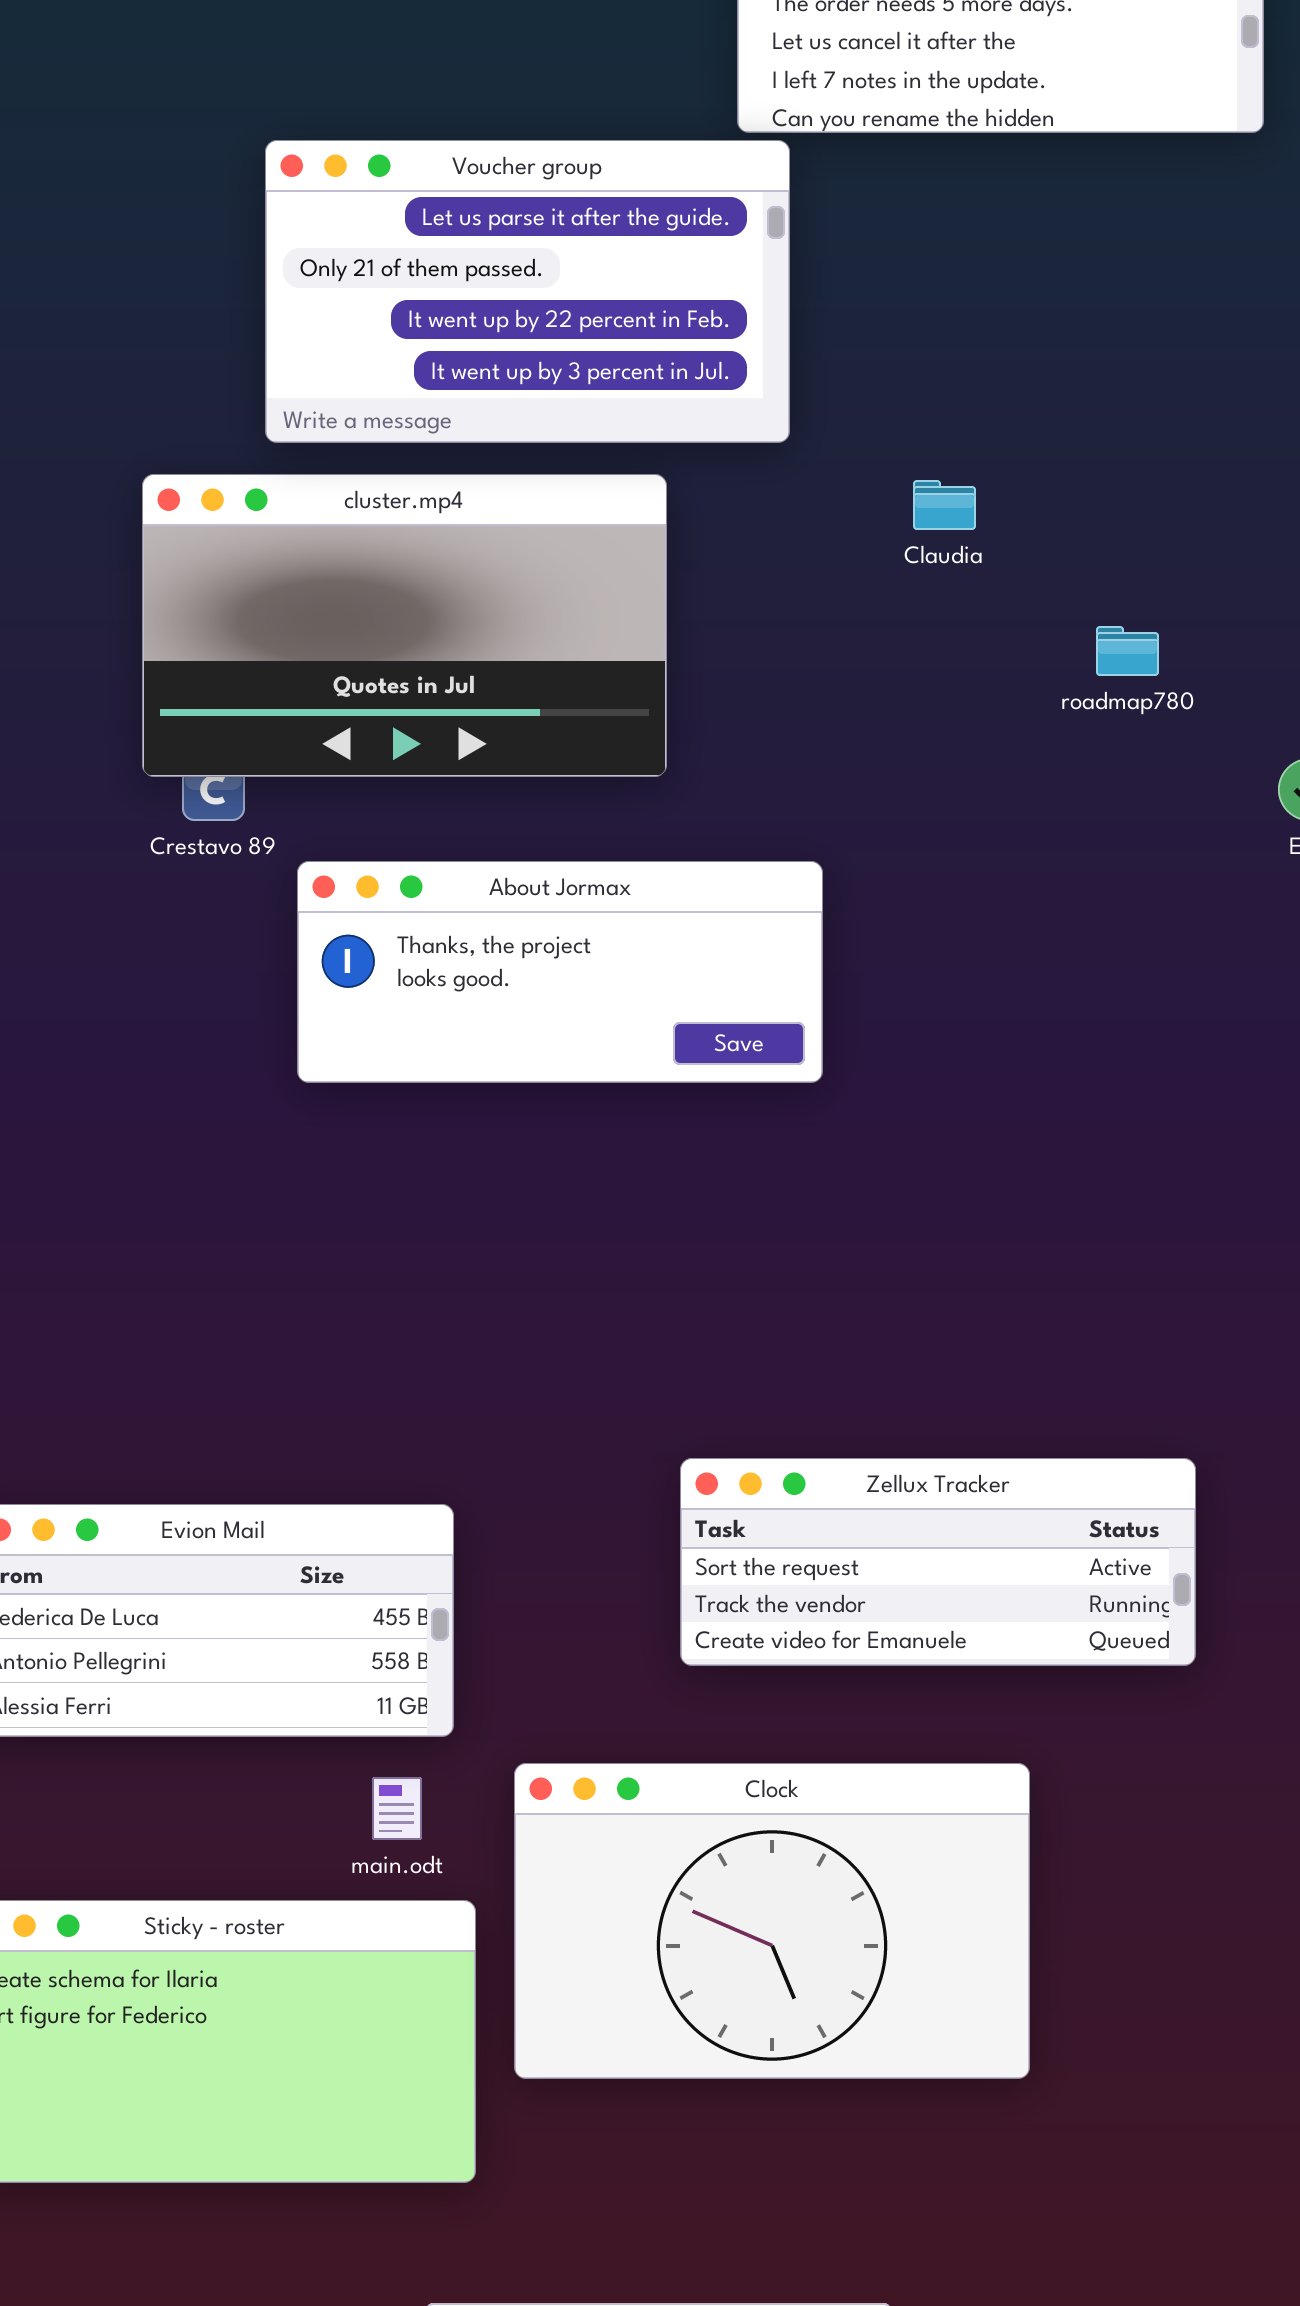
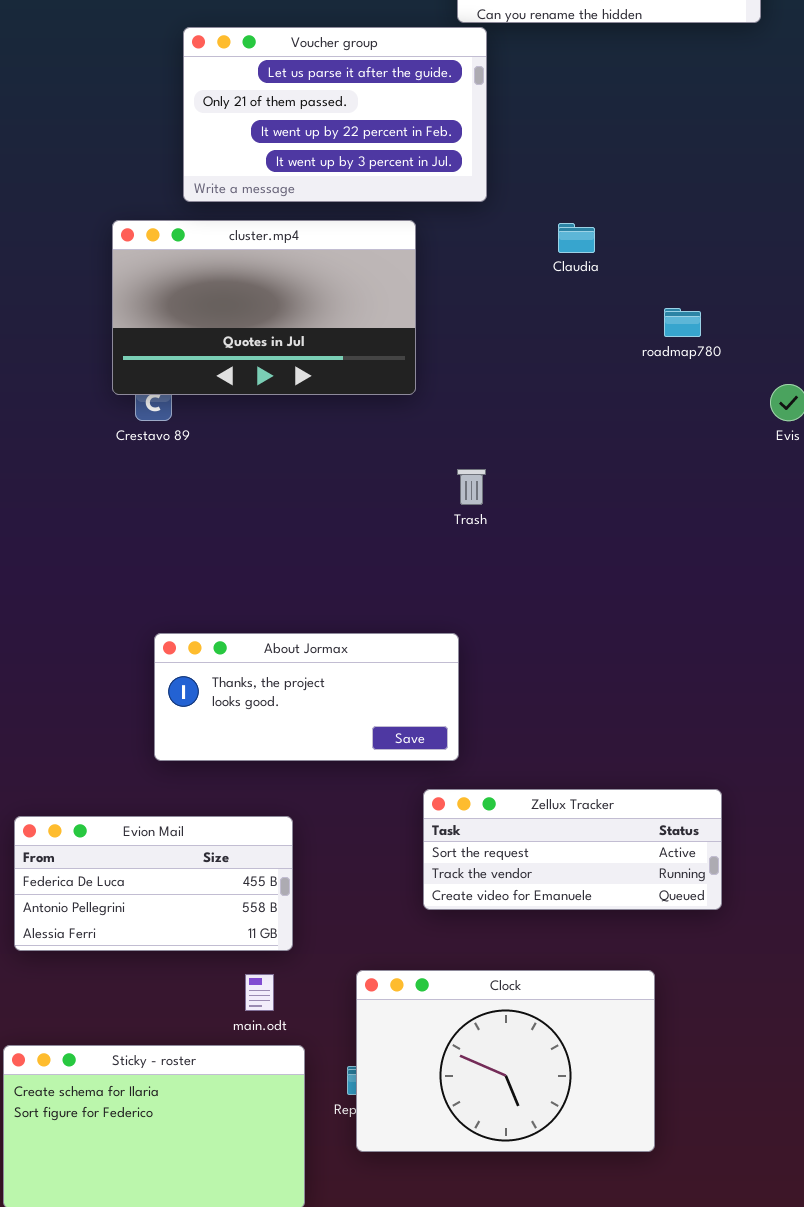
About Jormax: [297,861,823,1083] -> [154,633,459,761], moved
Clock: [514,1763,1030,2079] -> [356,970,655,1152], moved

